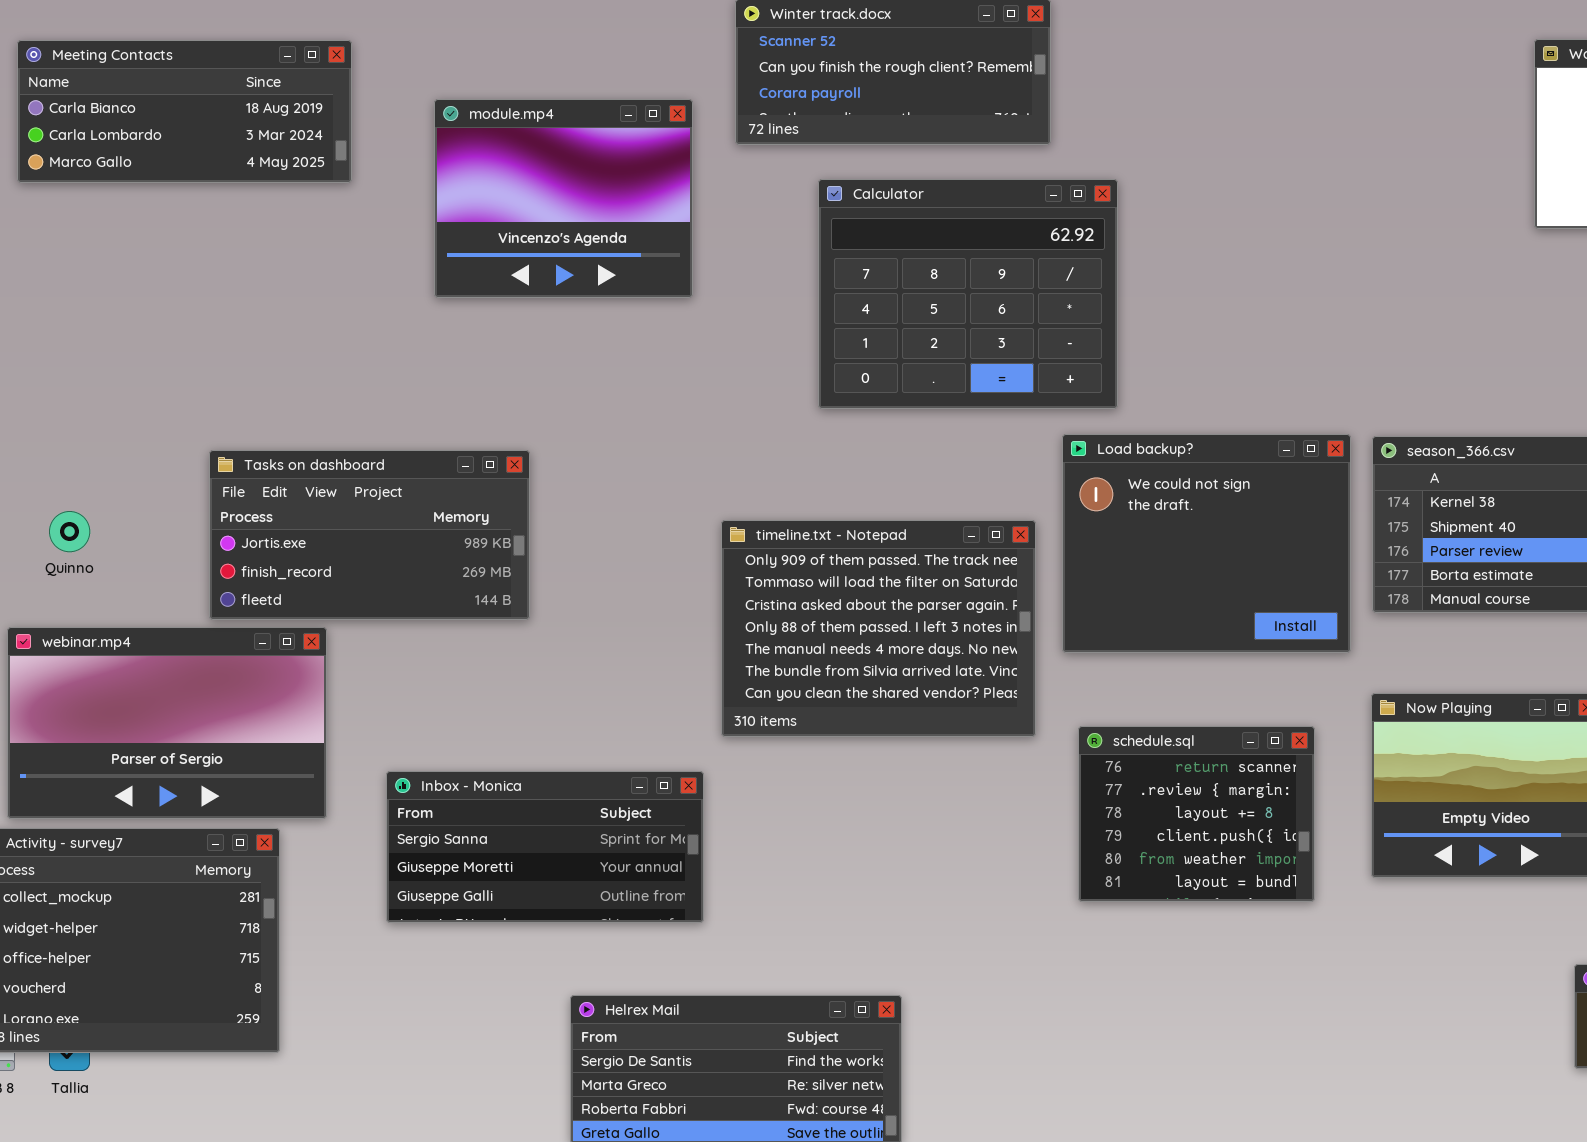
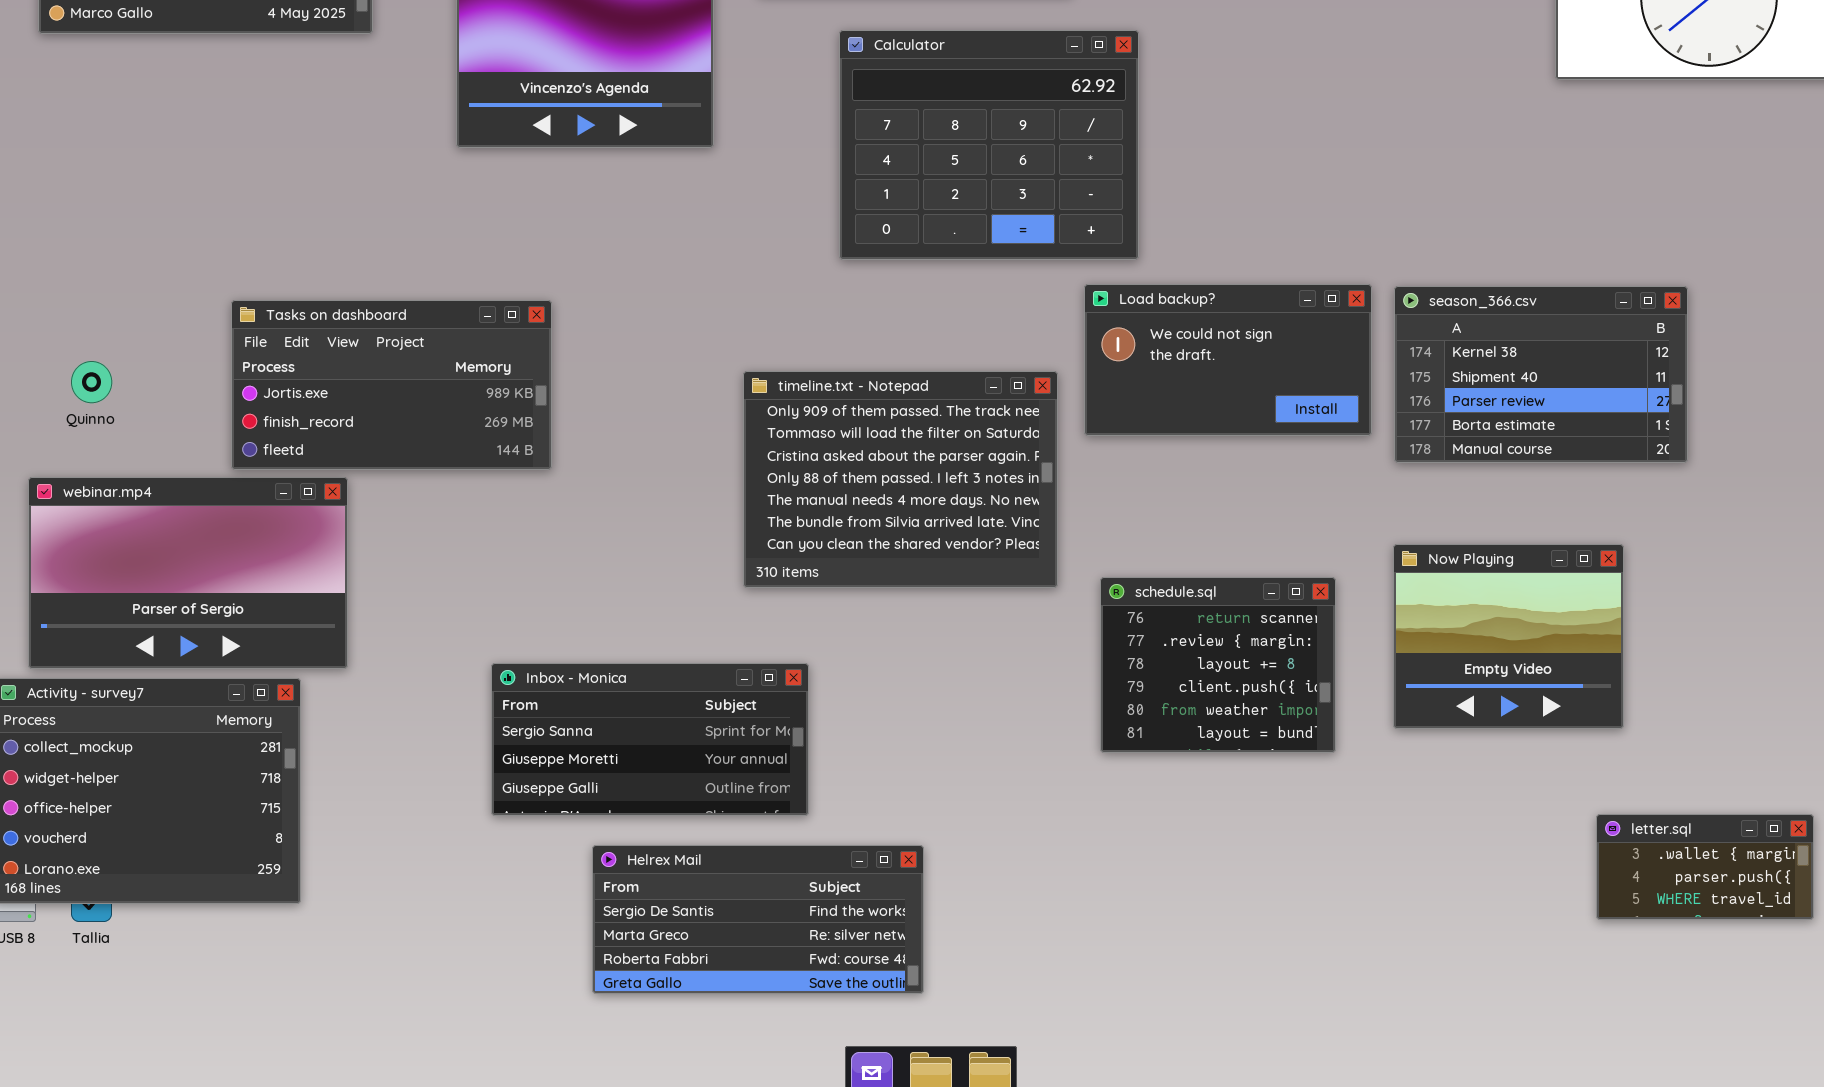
Load backup?: [1062,434,1351,653] -> [1084,284,1372,436], resized
Inbox - Monica: [386,771,704,923] -> [491,663,809,816], moved

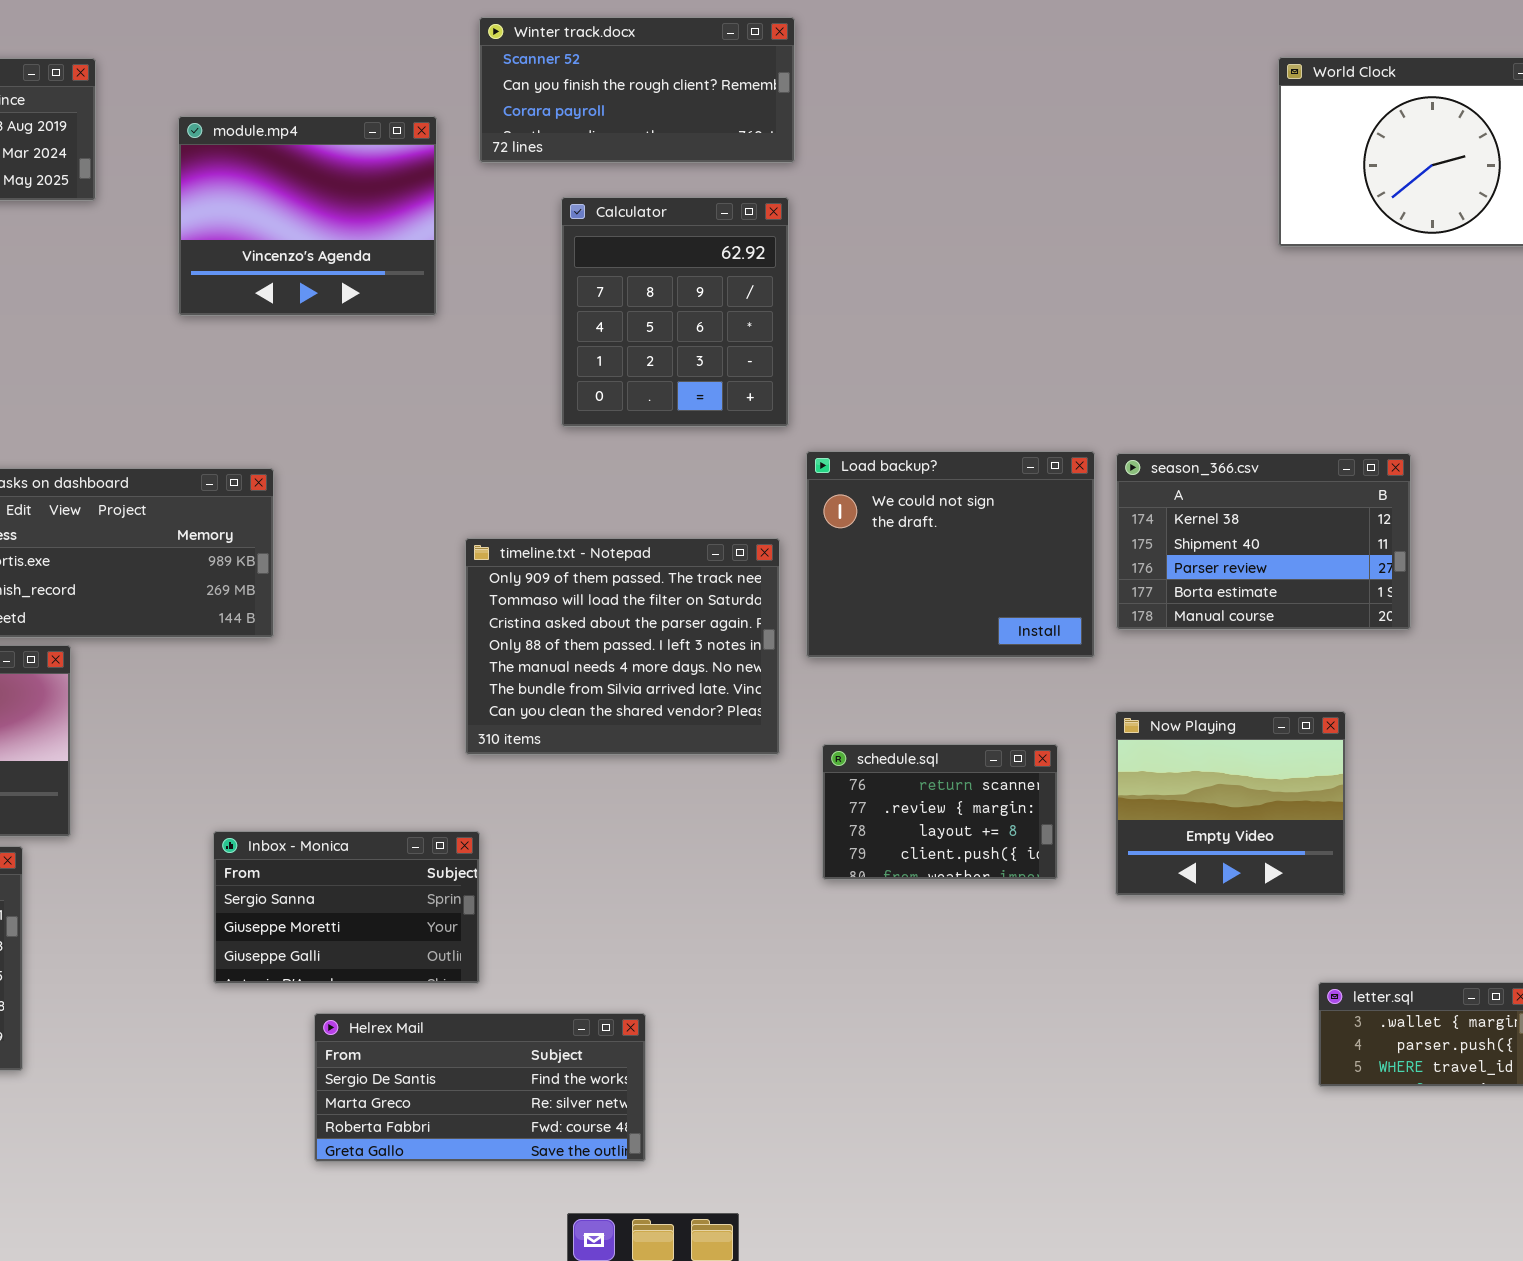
Calculator: [839,30,1139,260] -> [561,197,789,427], resized
Load backup?: [1084,284,1372,436] -> [806,451,1095,658], resized
schedule.sql: [1100,577,1336,753] -> [822,744,1058,880], resized
Inbox - Monica: [491,663,809,816] -> [213,831,480,984], resized

